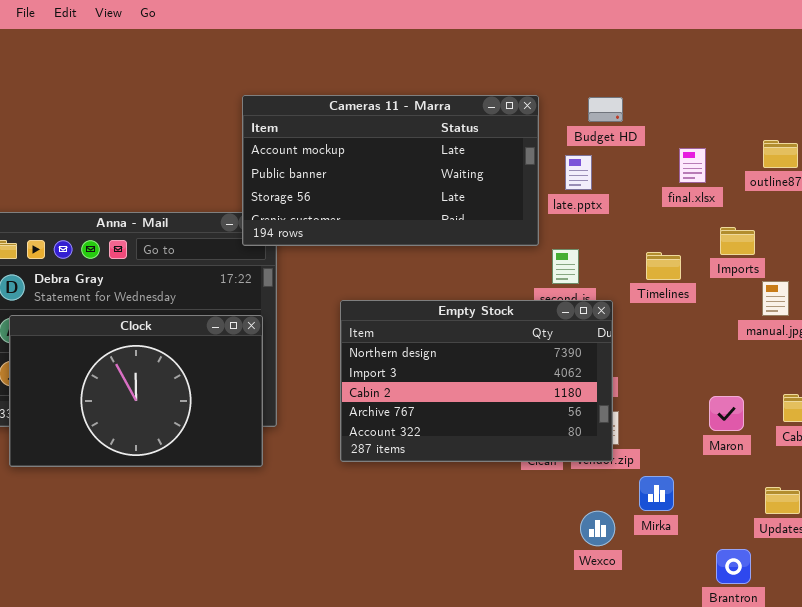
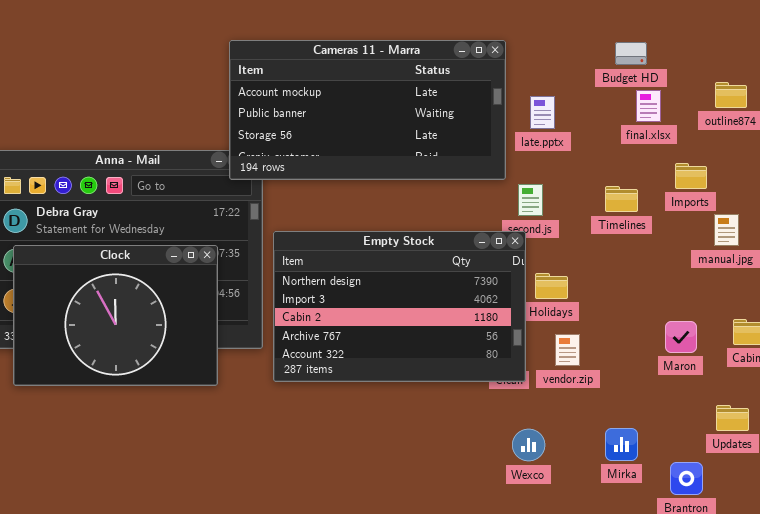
Budget HD: [588,97,623,122] -> [615,42,647,65], moved
Empty Stock: [340,300,613,462] -> [273,231,526,382], moved
Clock: [9,315,263,467] -> [13,245,218,386], resized
Mirka: [639,476,674,511] -> [605,428,638,461], moved
Wexco: [580,511,615,546] -> [512,429,545,461], moved

